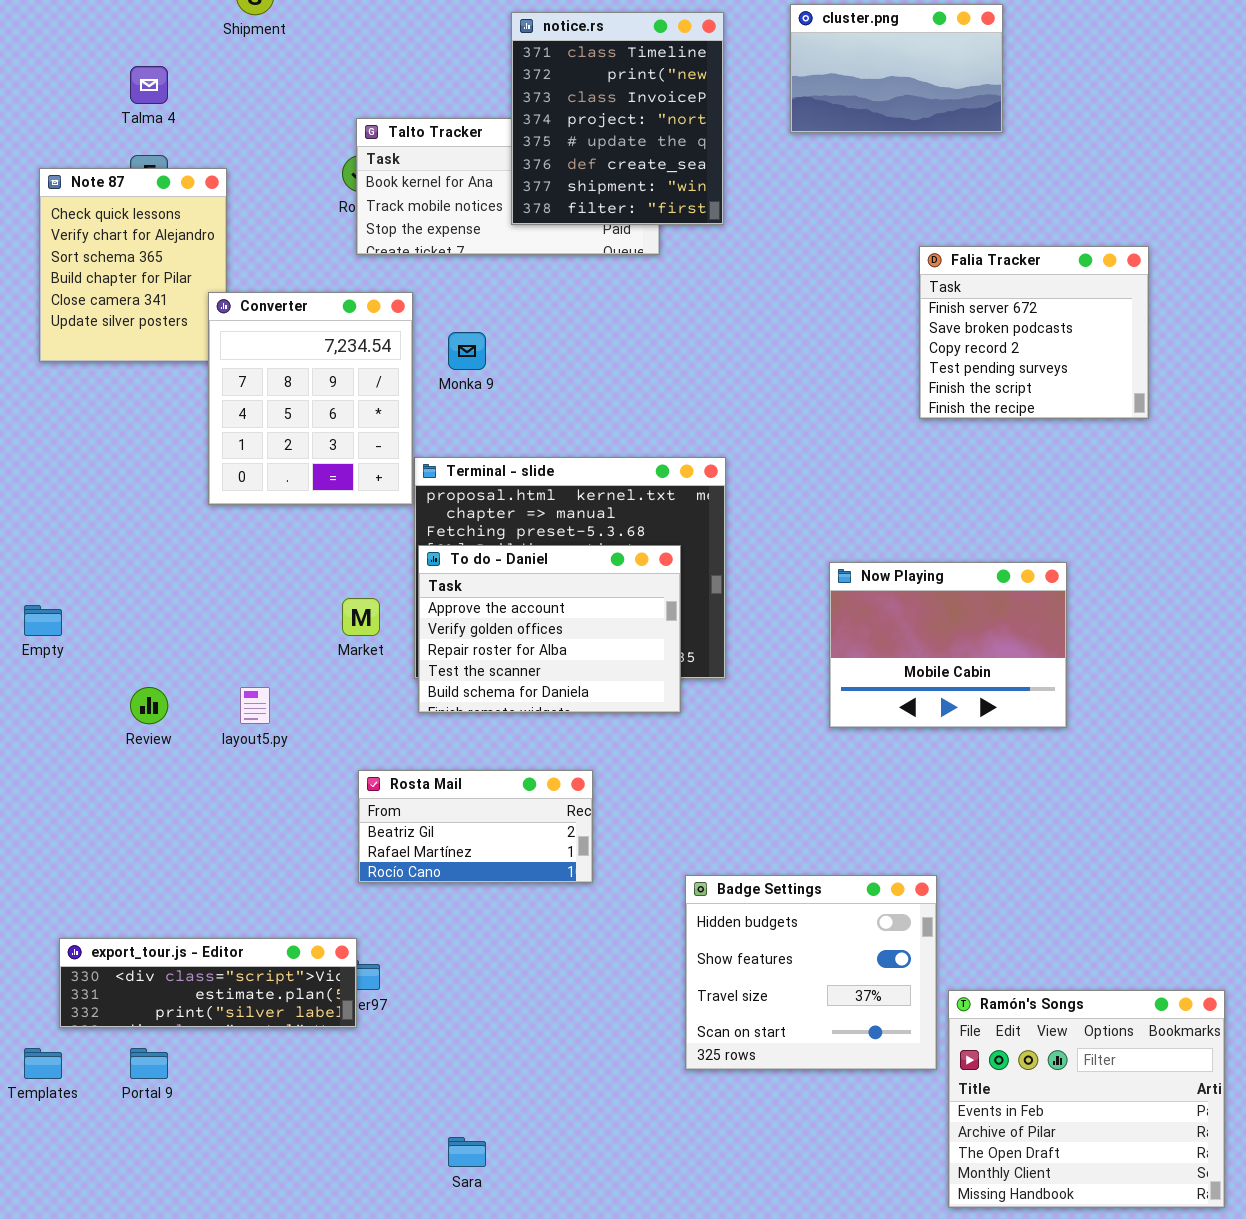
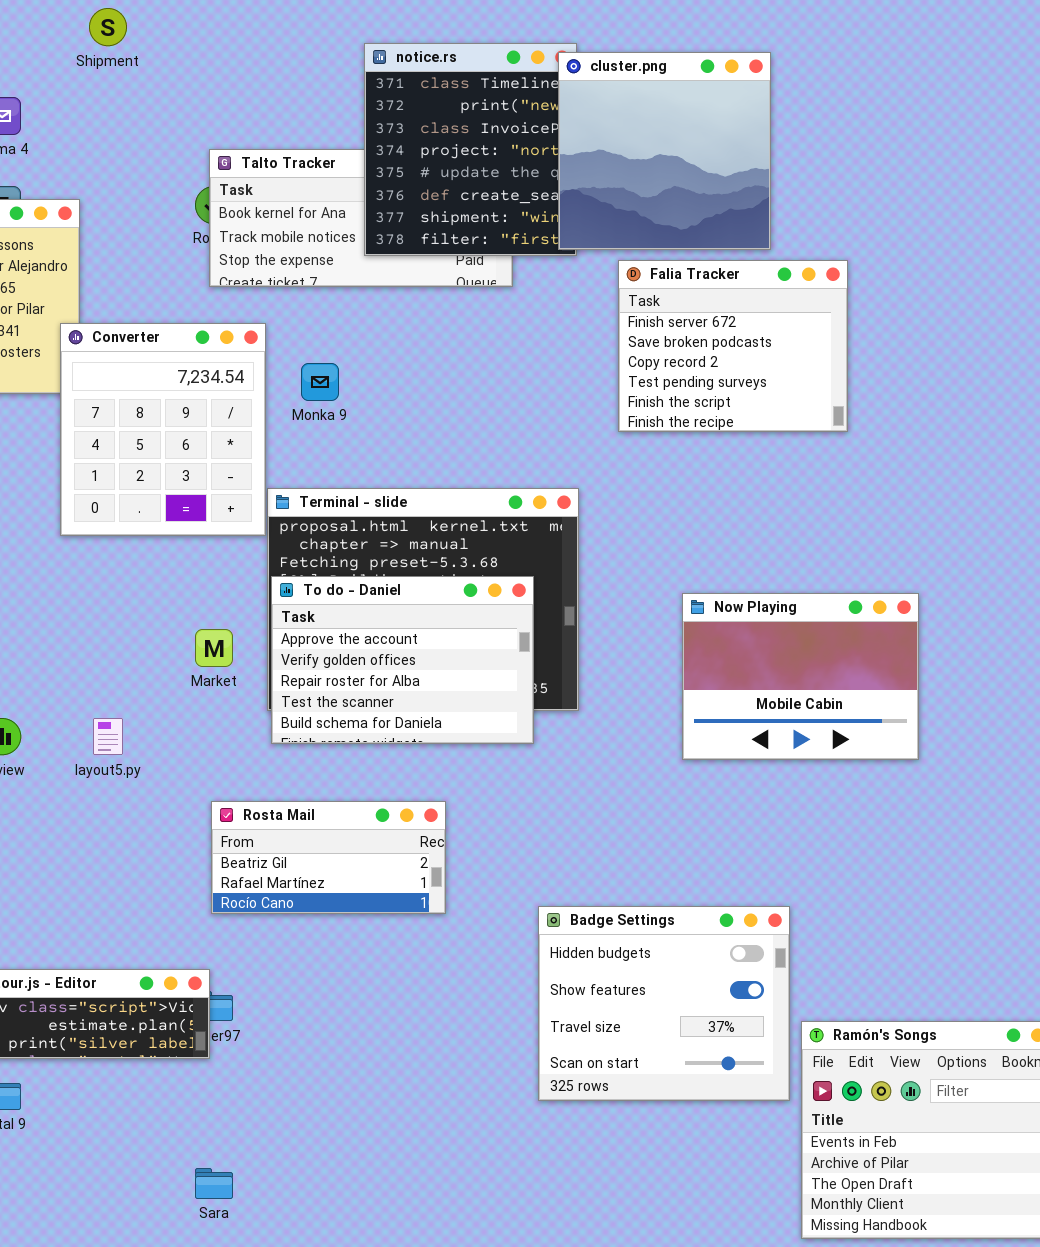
cluster.png: [790,4,1003,133] -> [558,52,771,250], moved, resized
Falia Tracker: [919,246,1149,419] -> [618,260,848,432], moved
Sara: [448,1137,486,1167] -> [195,1168,233,1199], moved

